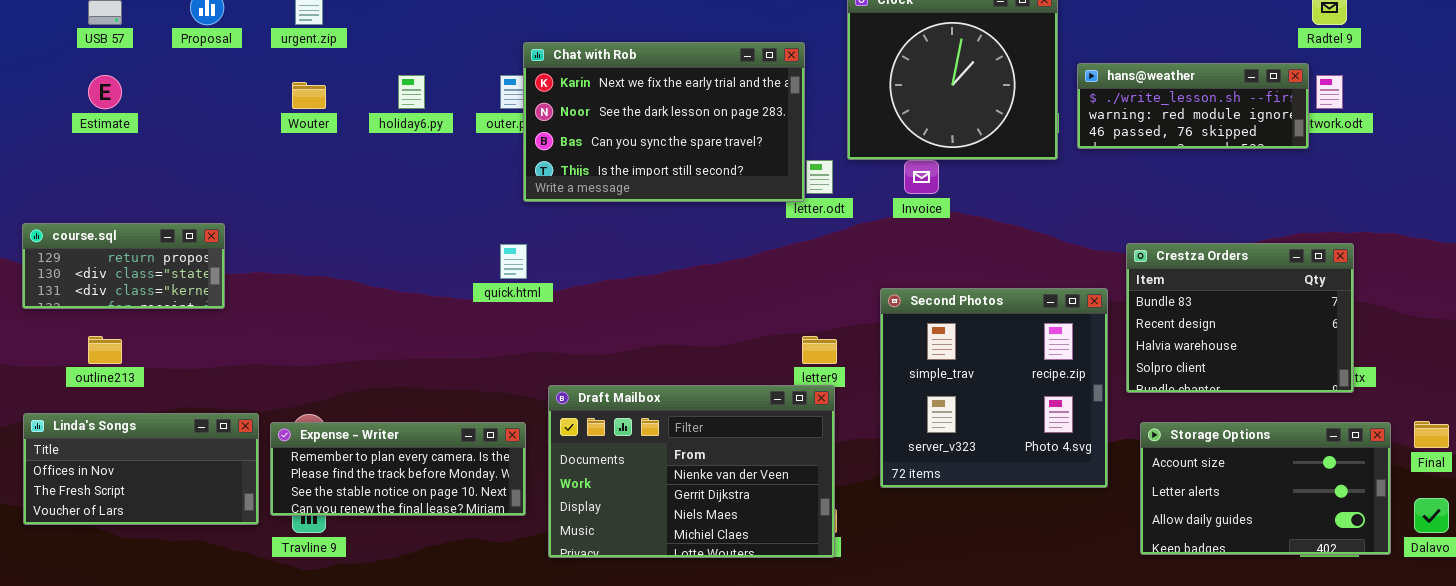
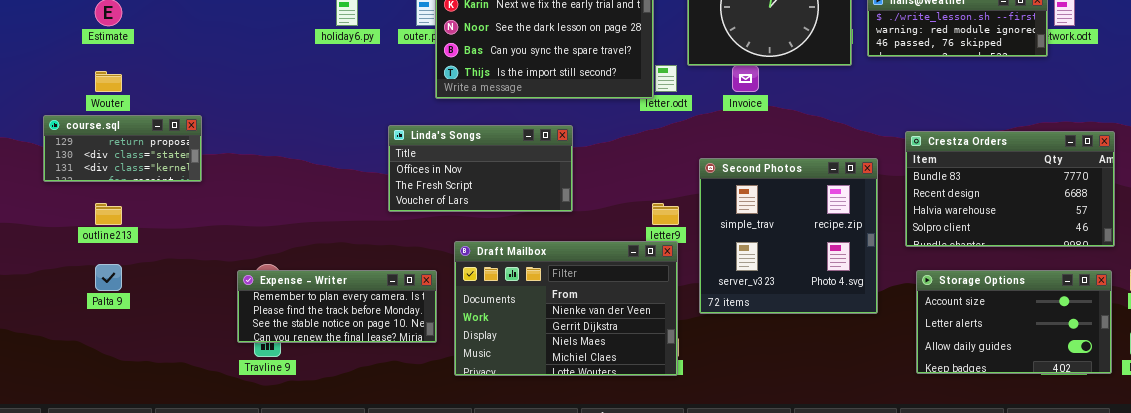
Wouter: [292,82,326,109] -> [95,71,122,92], moved
Crestza Orders: [1126,243,1354,393] -> [905,131,1115,247], resized
Second Photos: [880,288,1108,488] -> [699,158,878,314], moved
Linda's Songs: [23,413,259,525] -> [388,125,573,212], moved

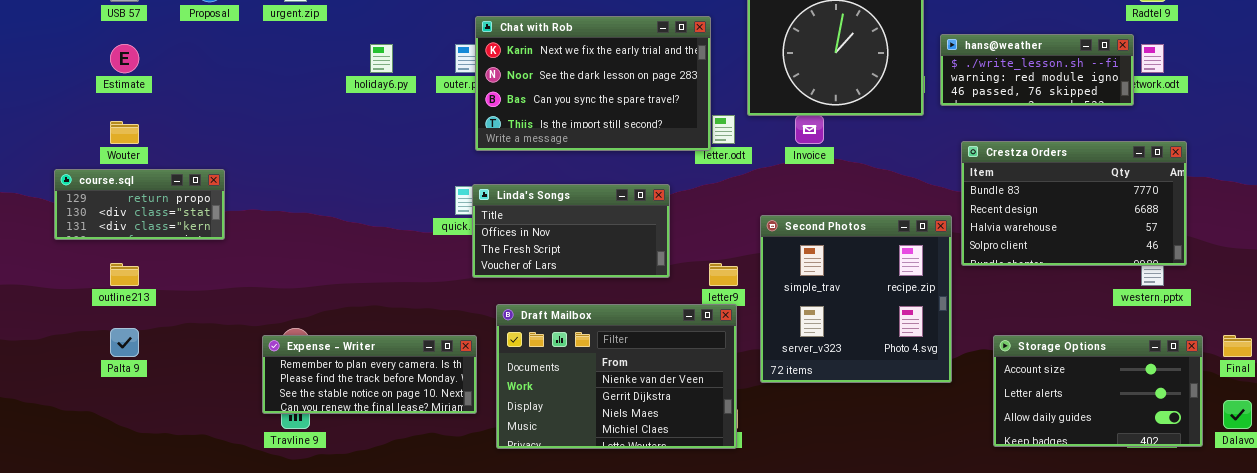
Linda's Songs: [388,125,573,212] -> [472,184,670,278], moved
Crestza Orders: [905,131,1115,247] -> [961,141,1187,266], moved

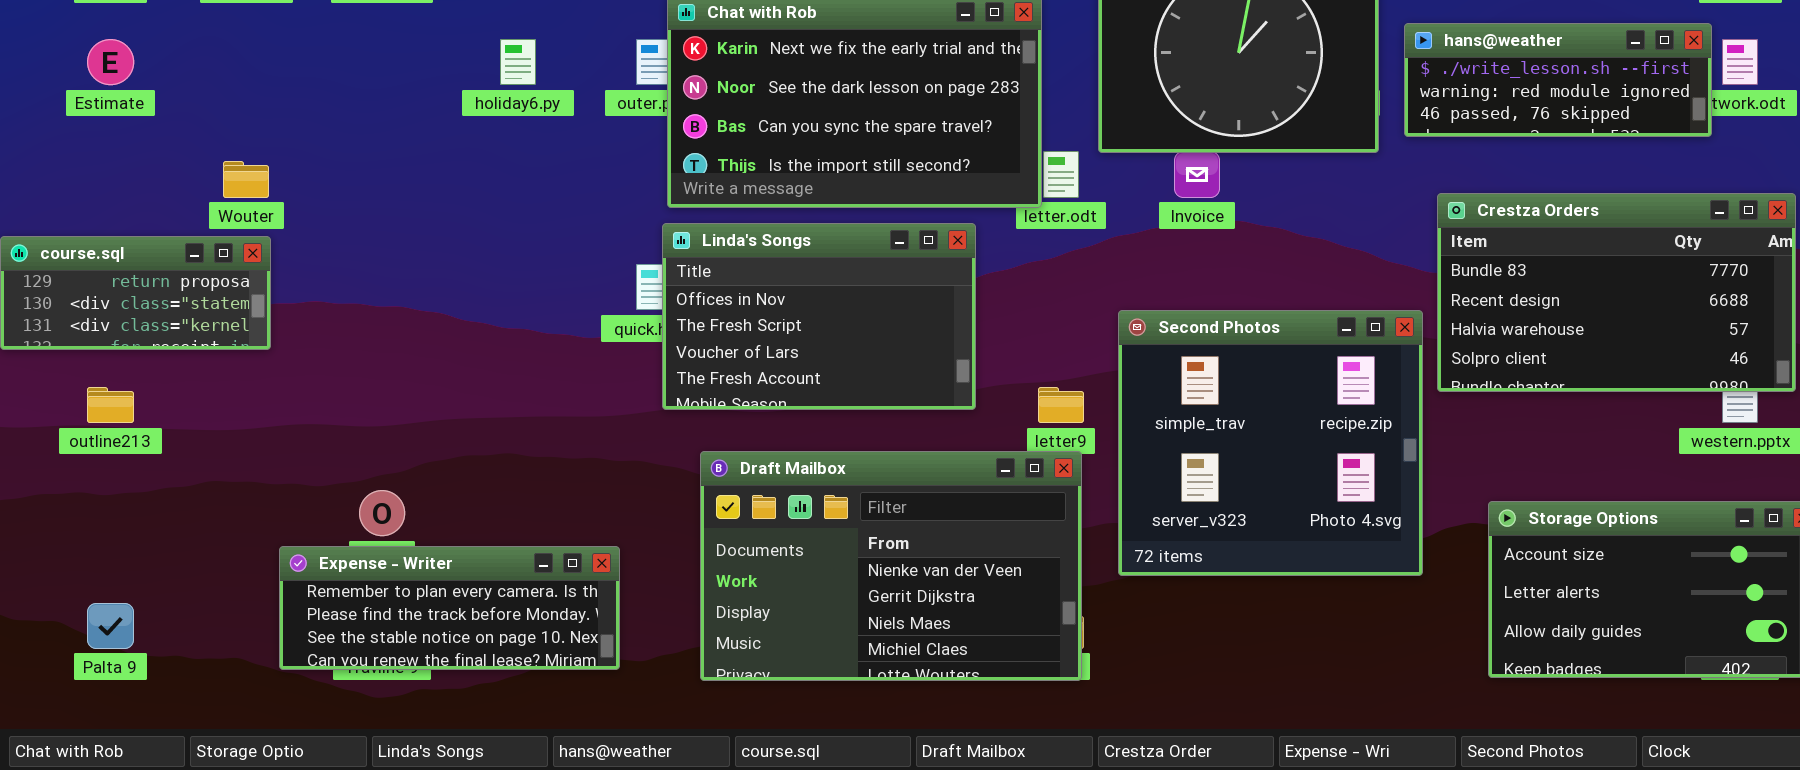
Wouter: [110,121,139,144] -> [223,161,269,198], moved
Linda's Songs: [472,184,670,278] -> [662,223,976,410], resized
Palta 9: [110,328,139,357] -> [87,603,134,649], moved
Expense - Writer: [262,335,477,414] -> [279,546,620,670], moved

